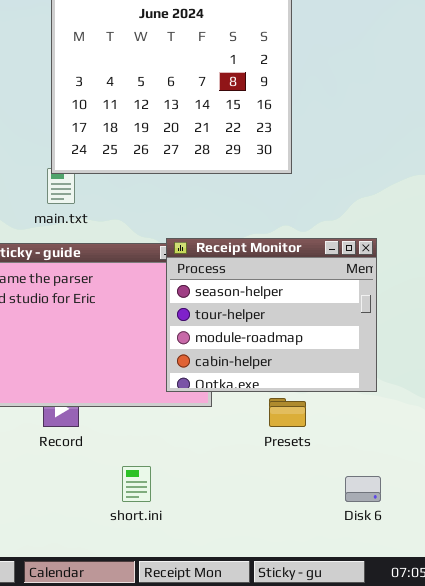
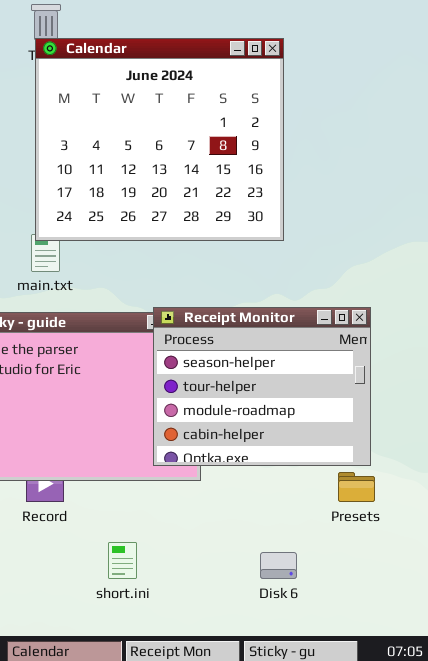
Presets: [269,398,306,427] -> [338,472,375,502], moved
Disk 6: [345,476,381,502] -> [260,552,297,579], moved

